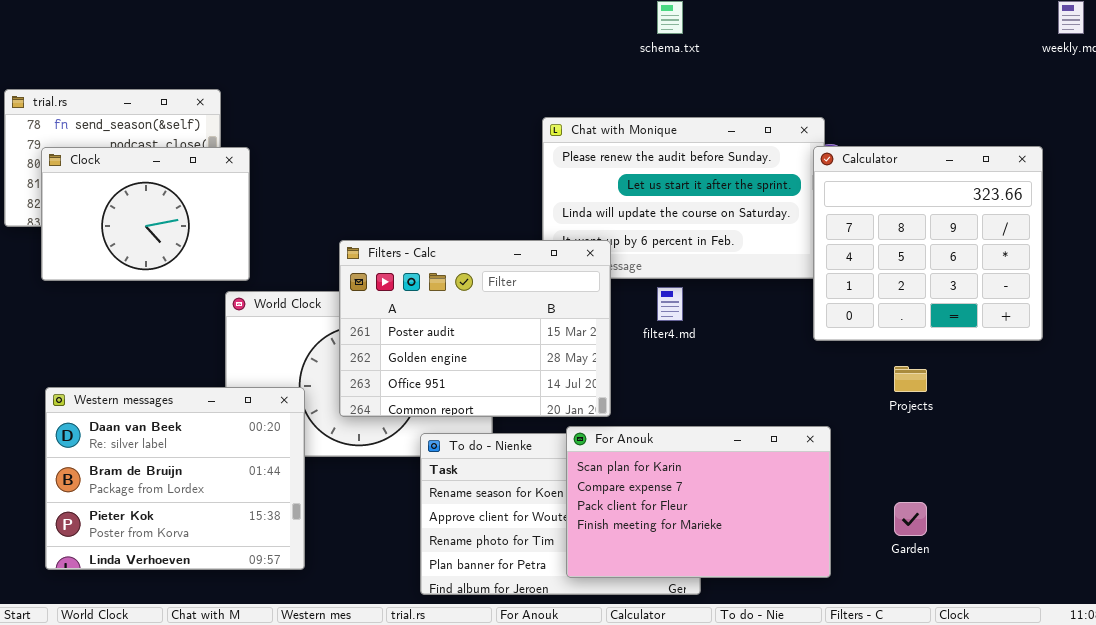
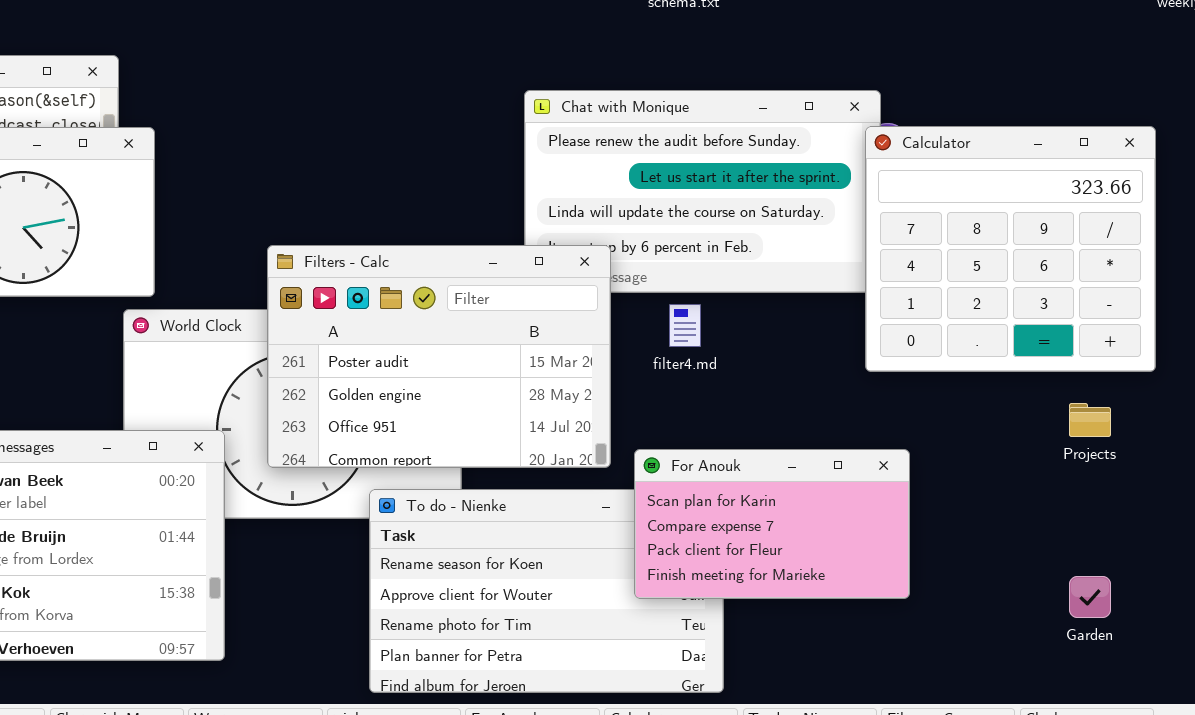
Projects: [894,366,927,392] -> [1069,403,1111,437], moved
For Anouk: [566,426,831,578] -> [634,449,910,599], moved, resized
Garden: [894,502,927,536] -> [1069,576,1111,618], moved

